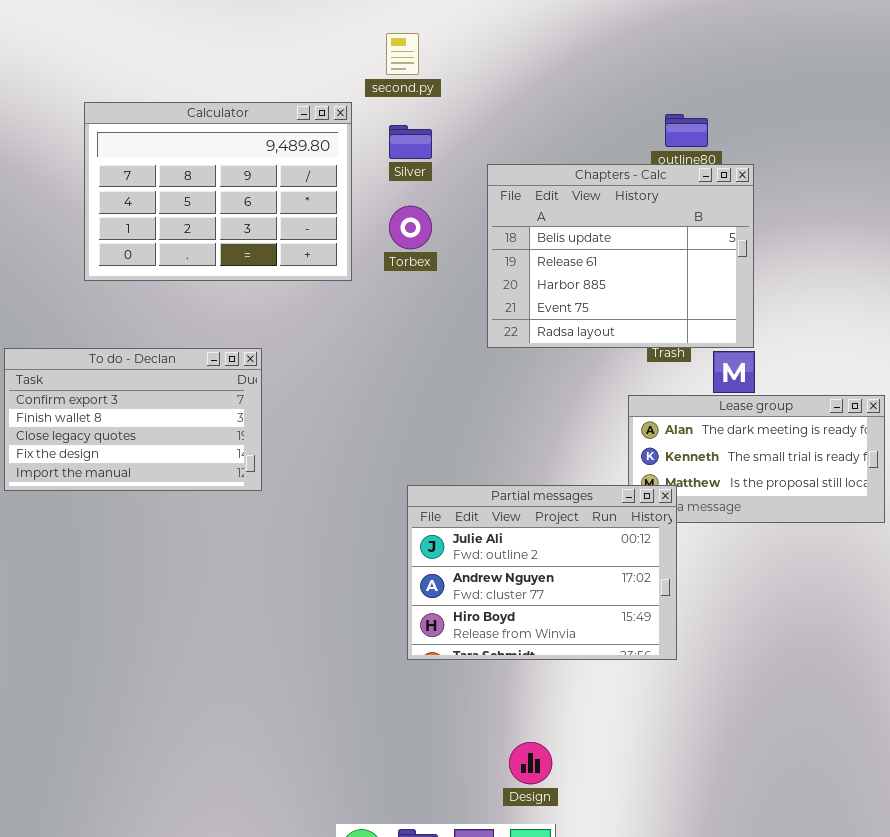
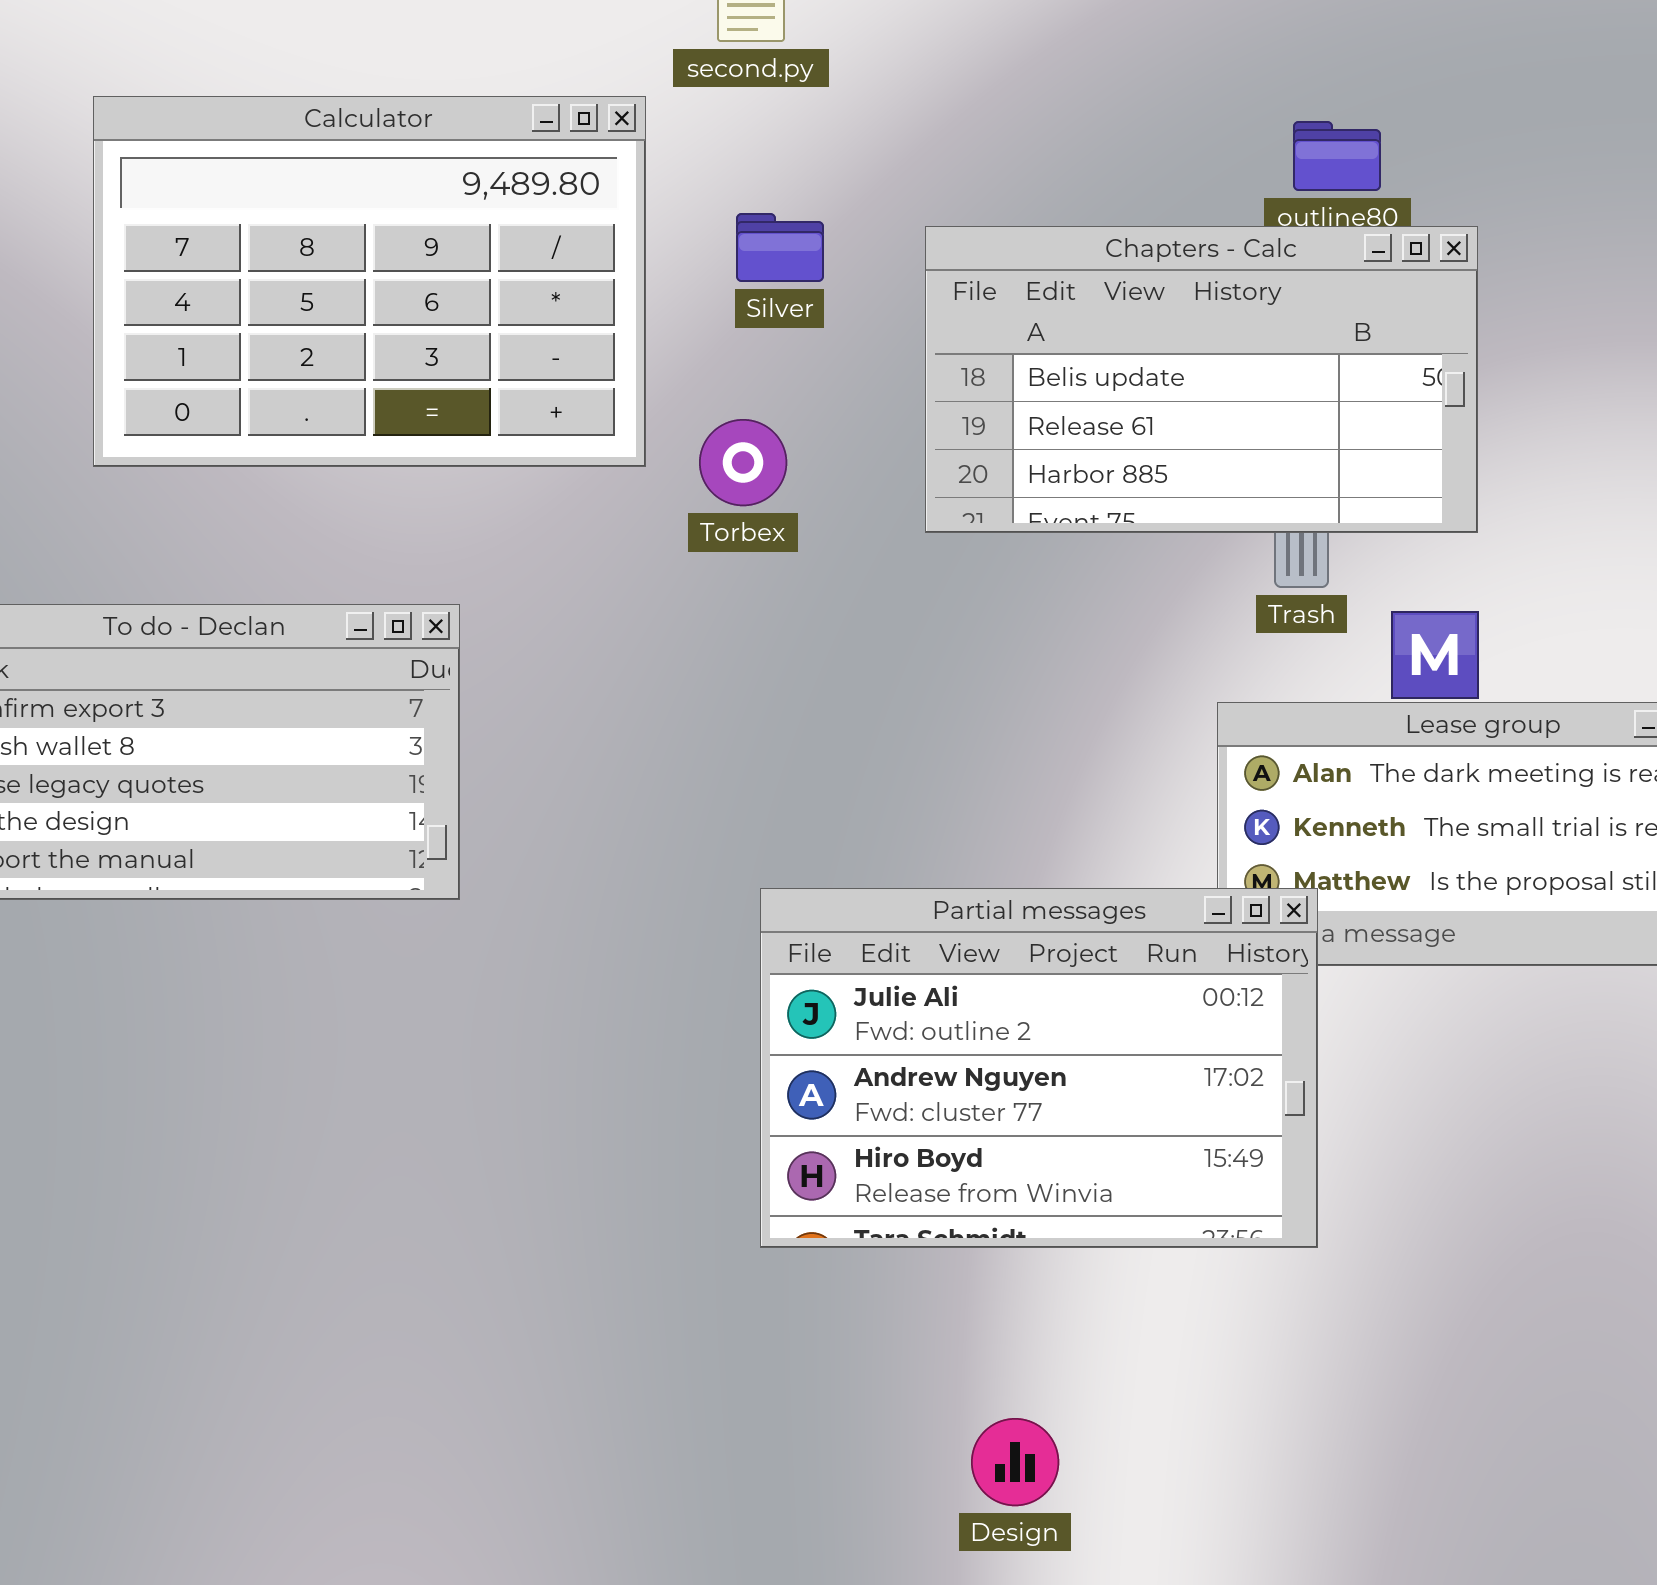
Silver: [389,125,432,159] -> [736,213,824,282], moved
Chapters - Calc: [487,164,754,348] -> [925,226,1478,533], resized
Torbex: [389,206,432,249] -> [699,419,787,506], moved

